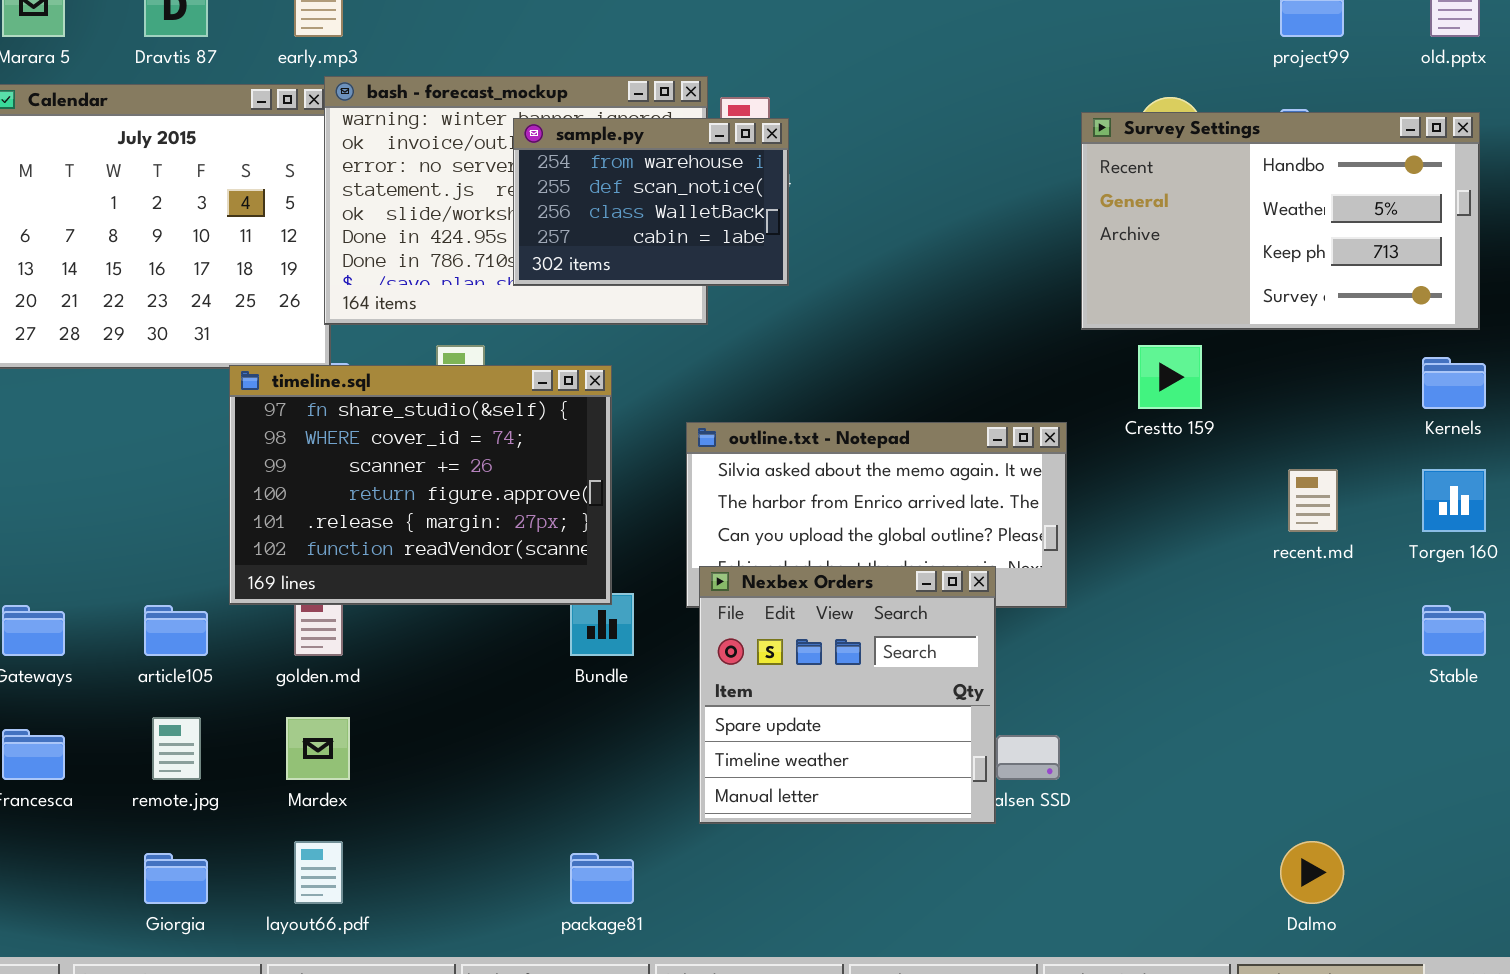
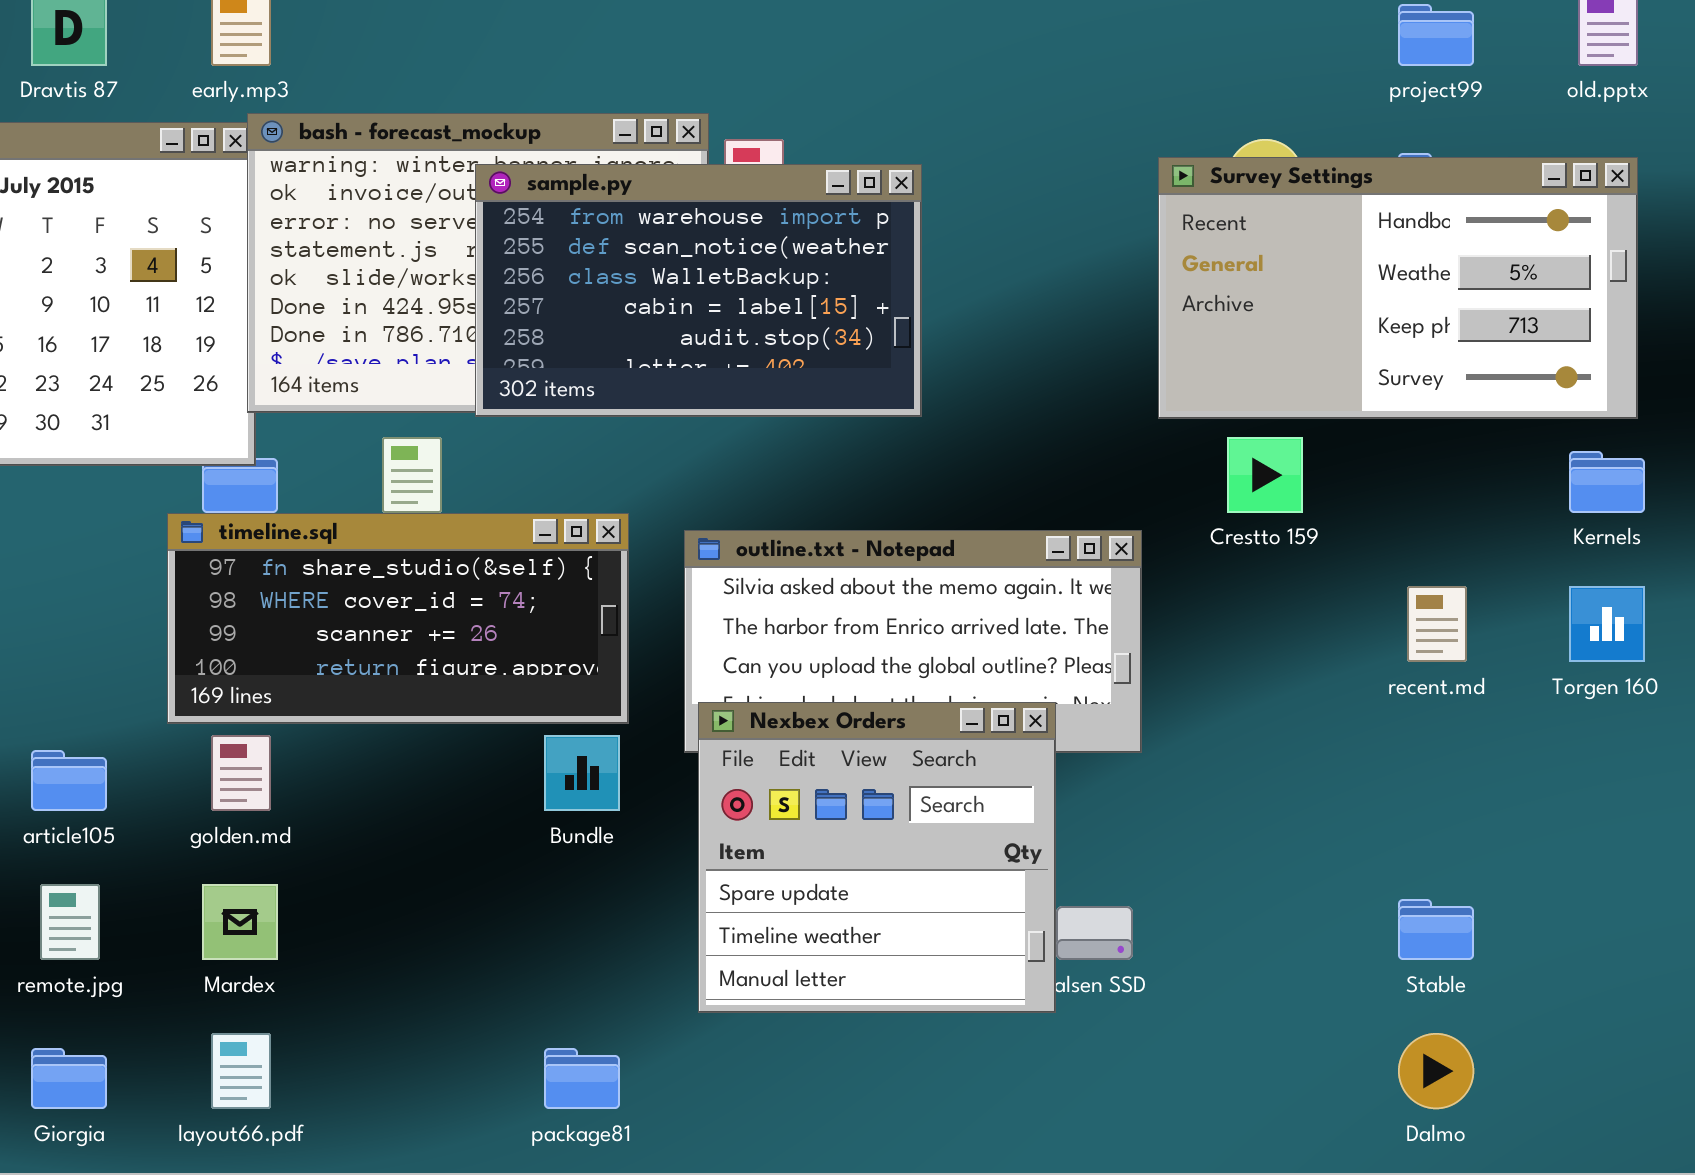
sample.py: [513,118,789,286] -> [475,164,922,417], resized
timeline.sql: [229,365,612,605] -> [167,513,629,724], moved, resized
Stable: [1422,605,1486,656] -> [1398,899,1474,960], moved

